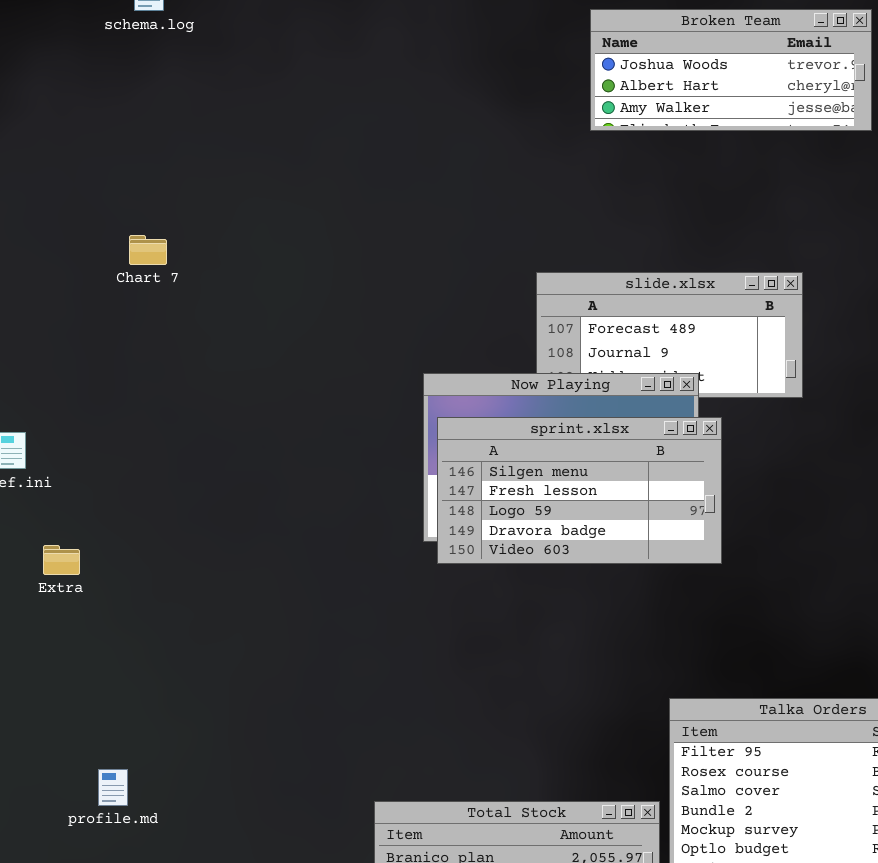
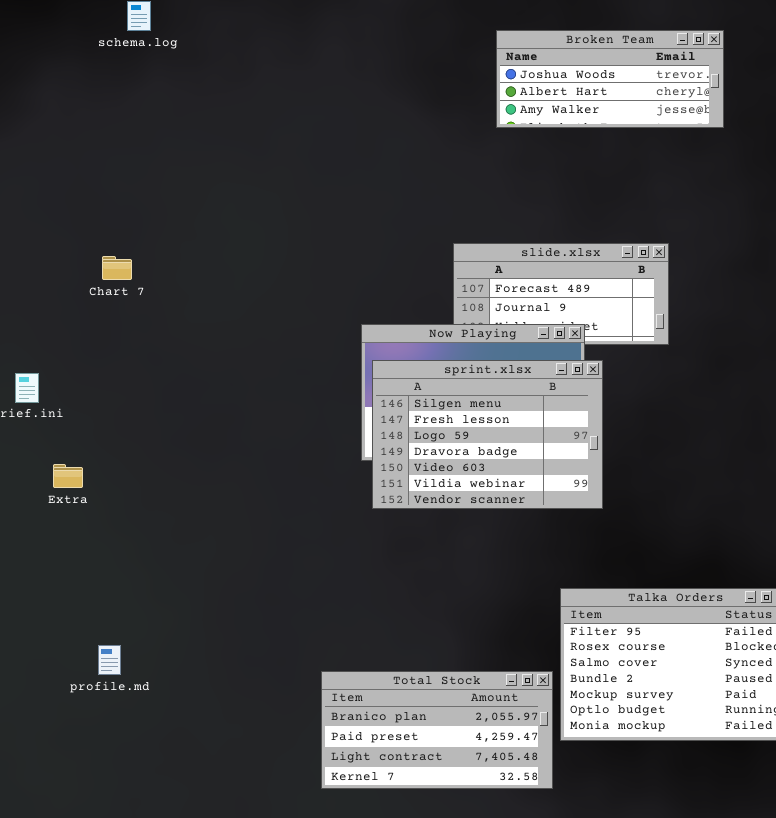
Chart 7: [129,235,167,265] -> [102,256,132,280], moved
sprint.xlsx: [437,417,722,564] -> [372,360,603,509], resized

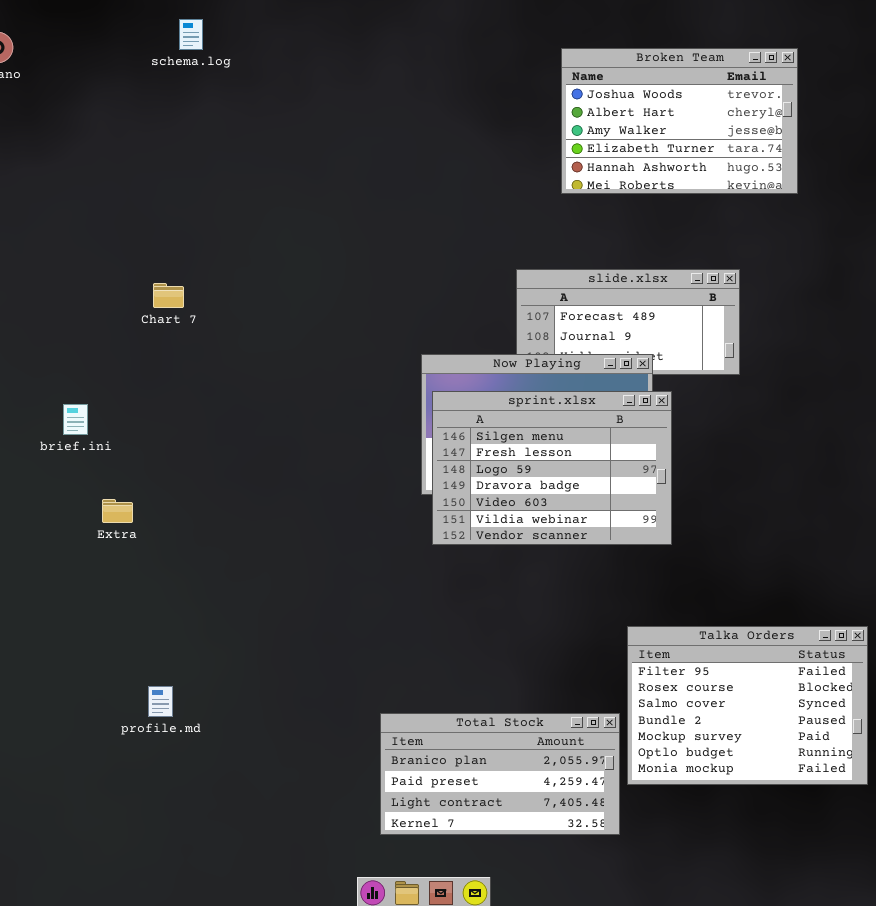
Broken Team: [496,30,724,128] -> [561,48,798,194], resized

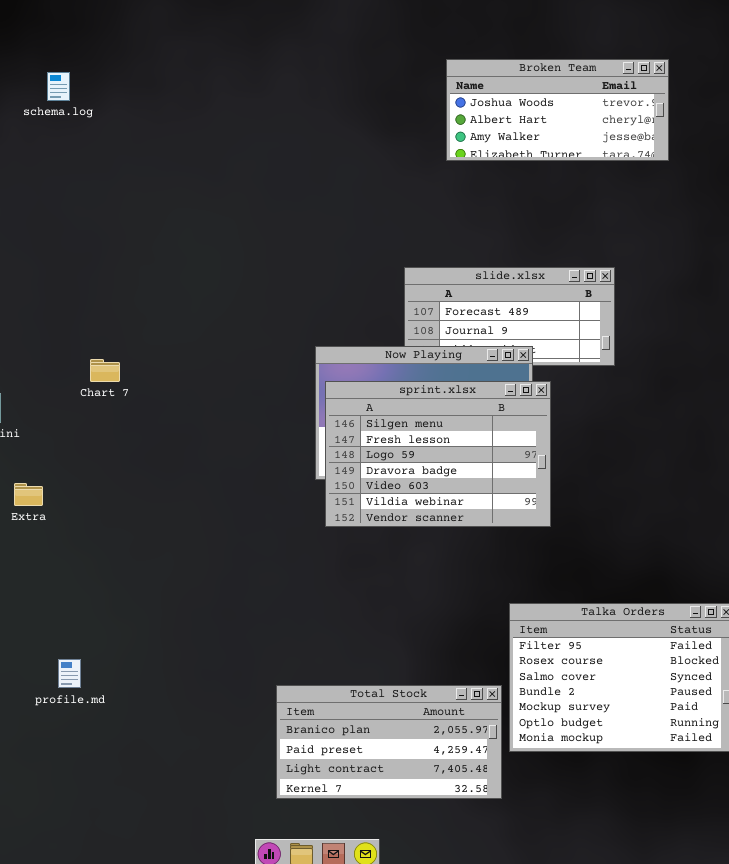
schema.log: [179,19,203,50] -> [47,72,70,101], moved
Broken Team: [561,48,798,194] -> [446,59,669,161], resized
Chart 7: [153,283,184,308] -> [90,359,120,382], moved

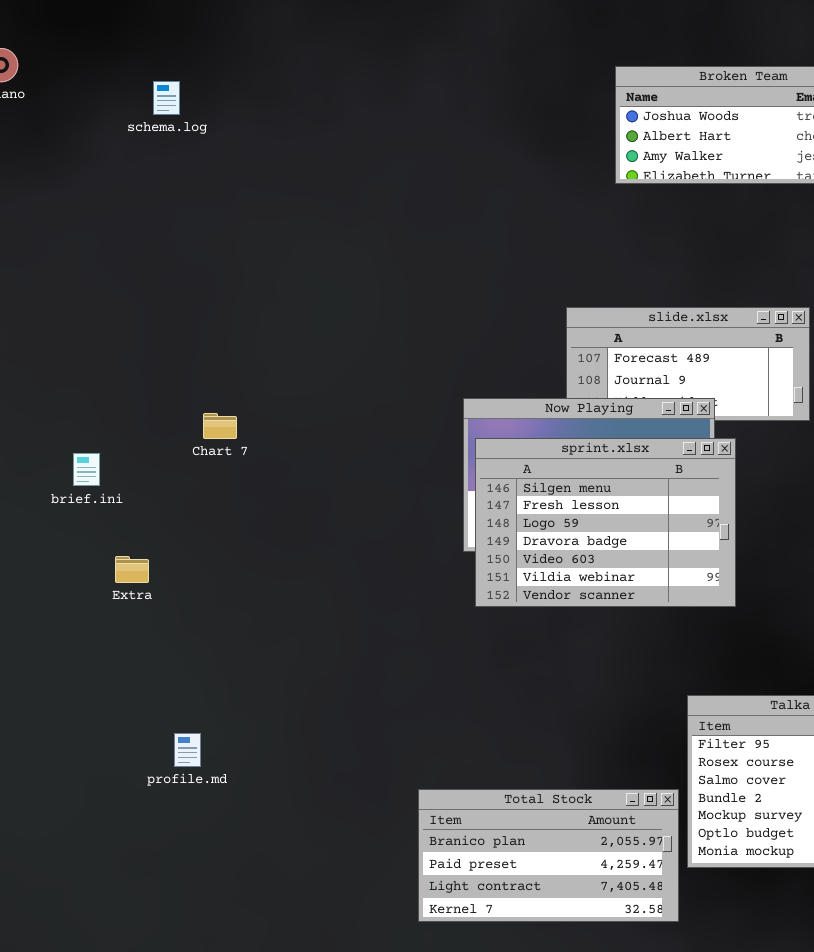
profile.md: [58,659,81,688] -> [174,733,201,767], moved

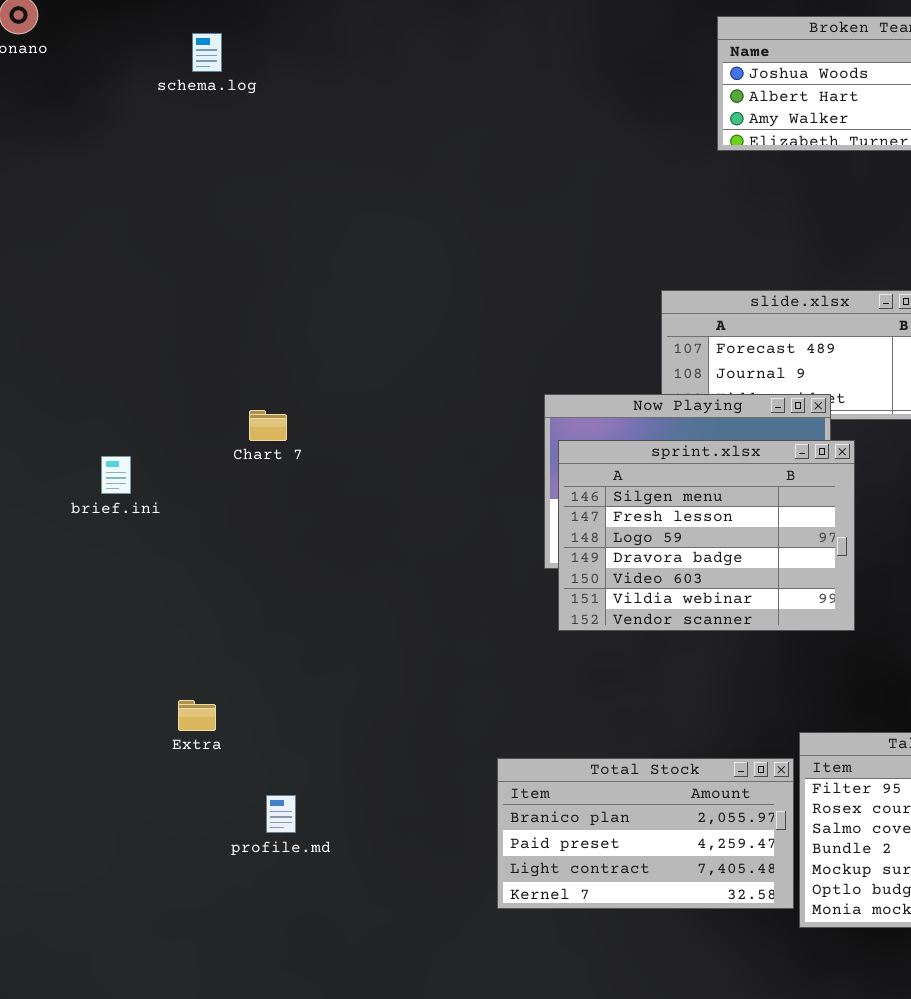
Extra: [115,556,149,583] -> [178,700,216,731], moved
profile.md: [174,733,201,767] -> [266,795,296,833], moved
Total Stock: [418,789,679,922] -> [497,758,794,909], moved

